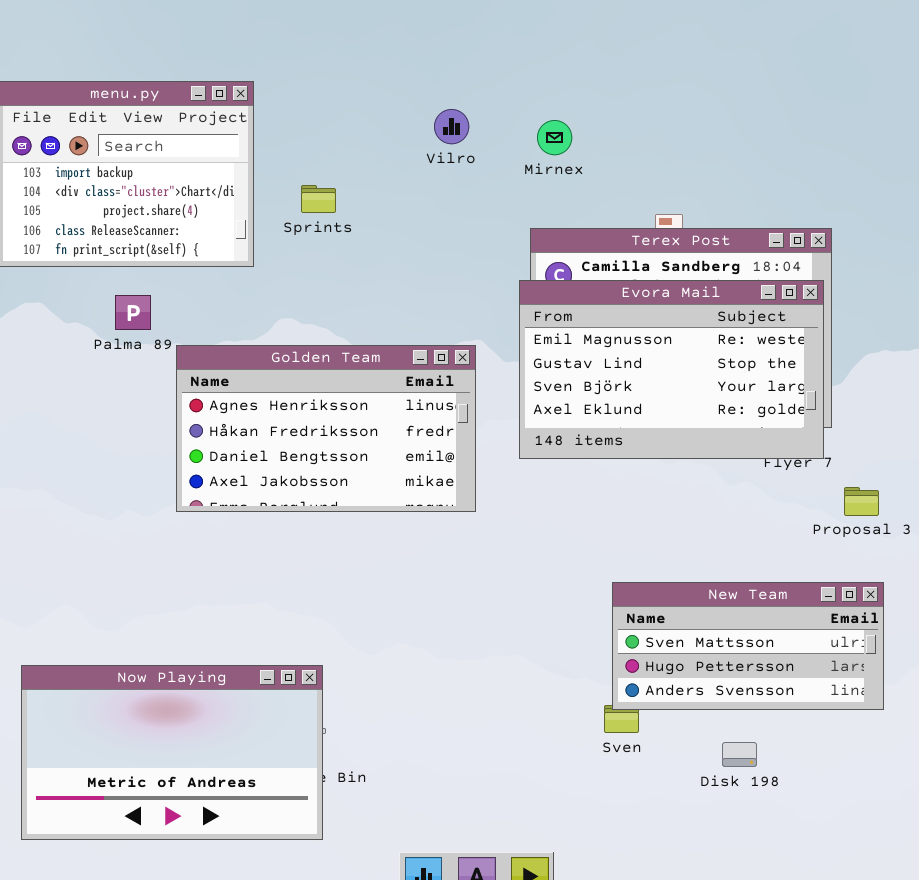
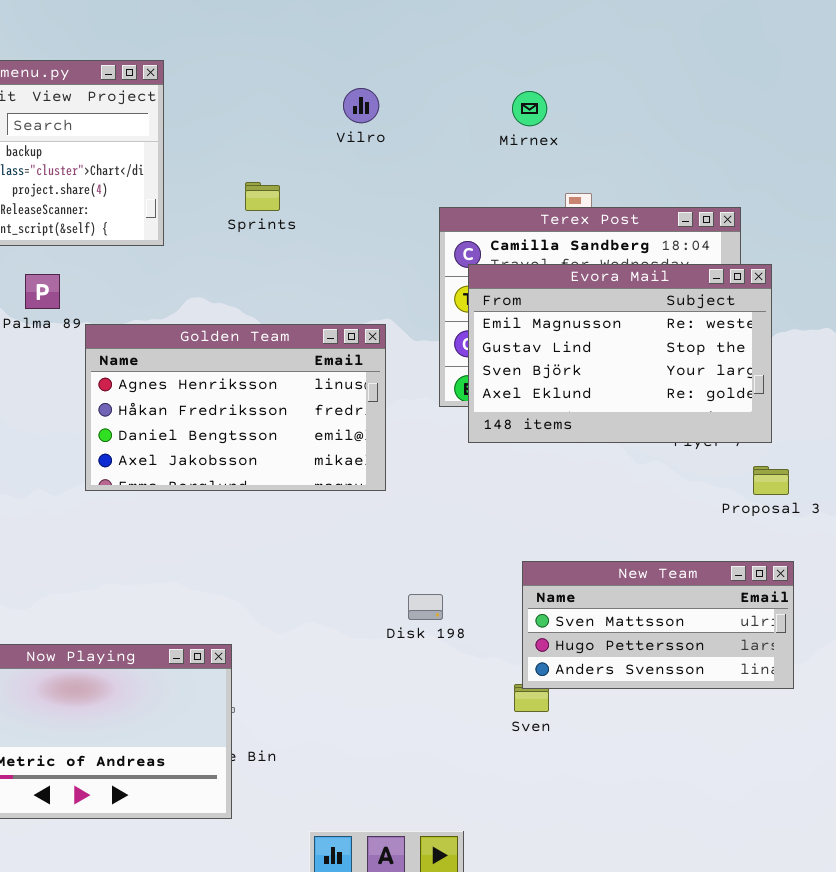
Mirnex: [537,120,572,155] -> [512,91,547,126], moved
Sprints: [301,185,336,213] -> [245,182,280,211], moved
Evora Mail: [519,280,824,459] -> [468,264,772,443], moved
Disk 198: [722,742,757,767] -> [408,594,443,620], moved

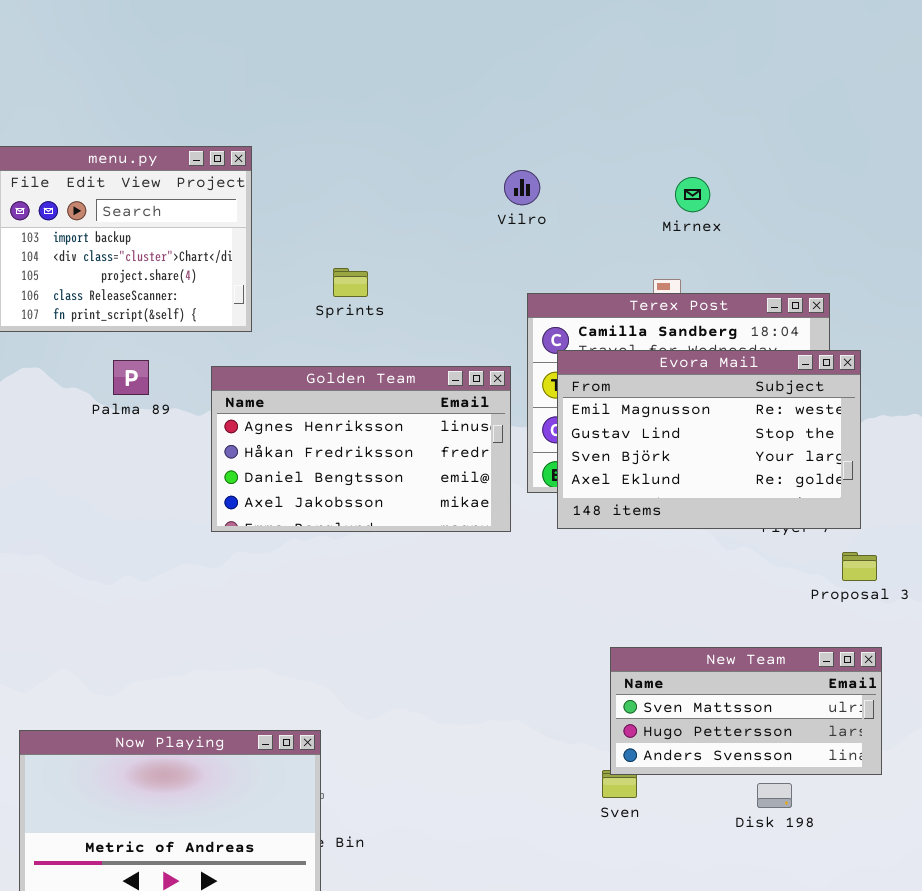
Vilro: [343,88,379,123] -> [504,170,540,205], moved
Mirnex: [512,91,547,126] -> [675,177,710,212], moved
Golden Team: [85,324,386,491] -> [211,366,511,532], moved
Disk 198: [408,594,443,620] -> [757,783,792,808], moved

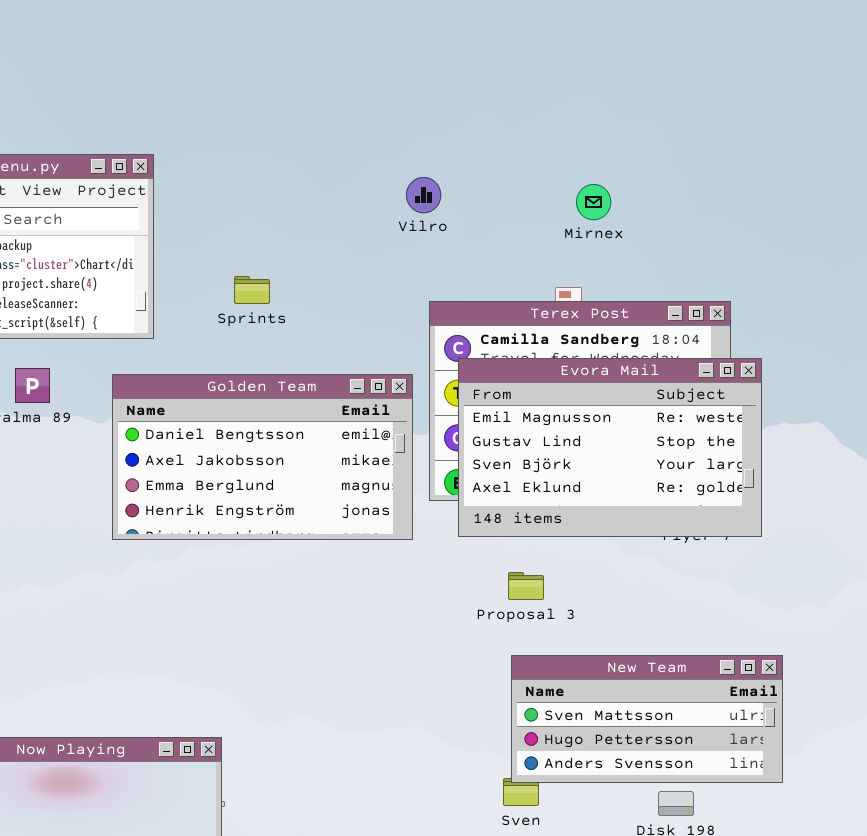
Golden Team: [211,366,511,532] -> [112,374,413,540], scrolled down 2 rows
Proposal 3: [842,552,877,581] -> [508,572,544,600], moved

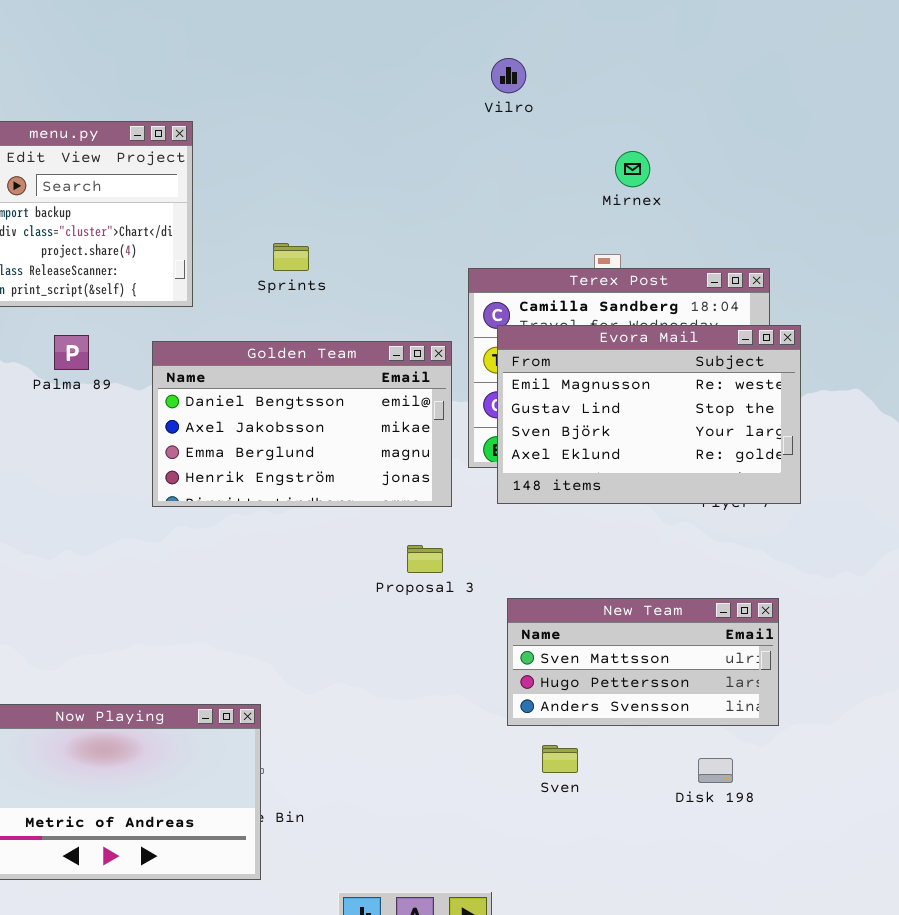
Vilro: [406,177,441,213] -> [491,58,526,93], moved
Proposal 3: [508,572,544,600] -> [407,545,443,573], moved
New Team: [511,655,783,783] -> [507,598,779,726], moved

